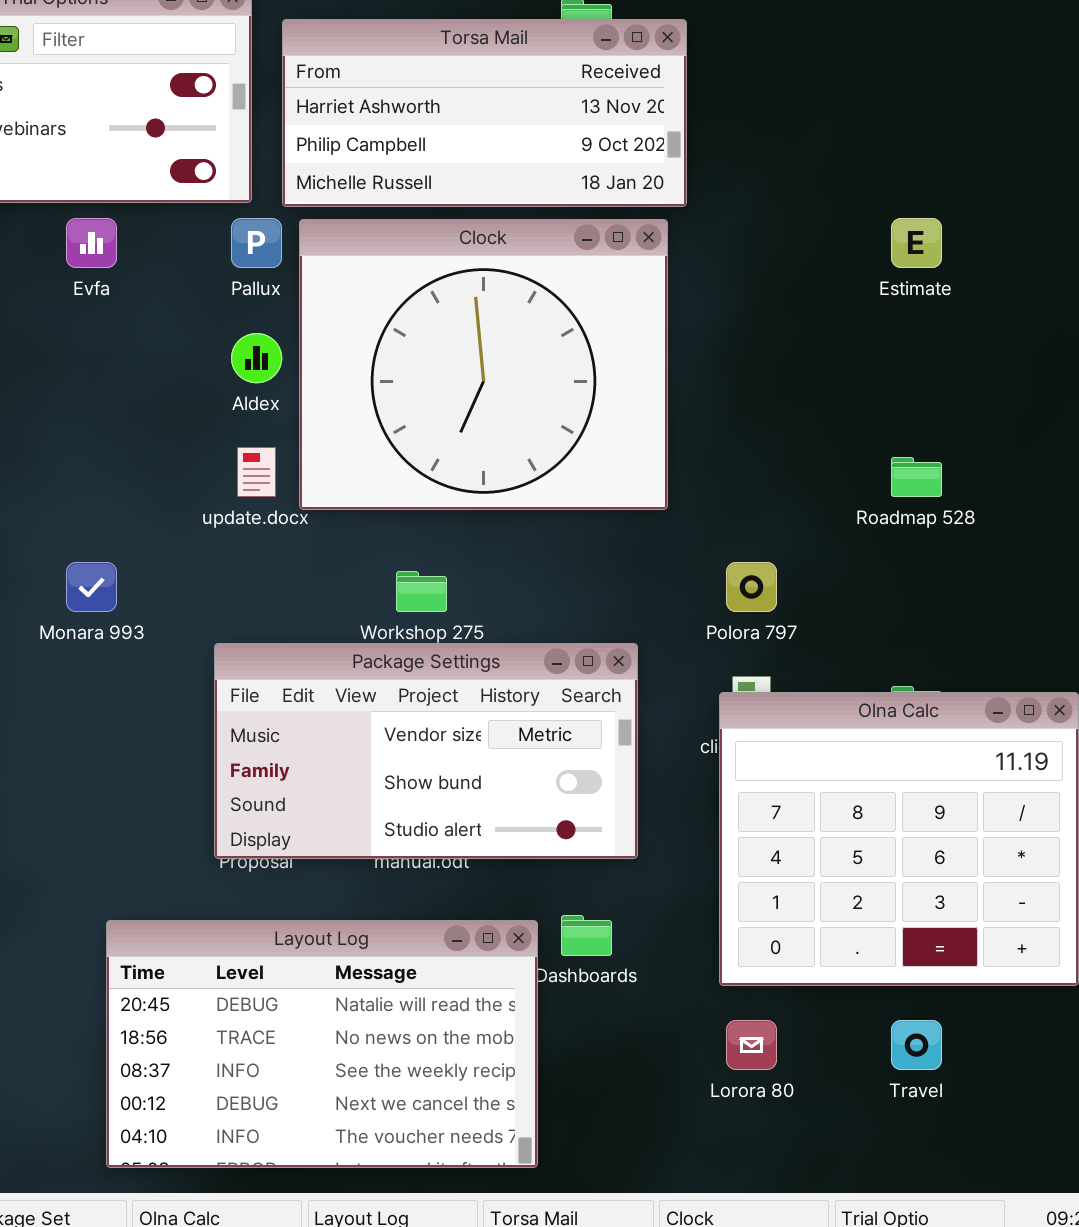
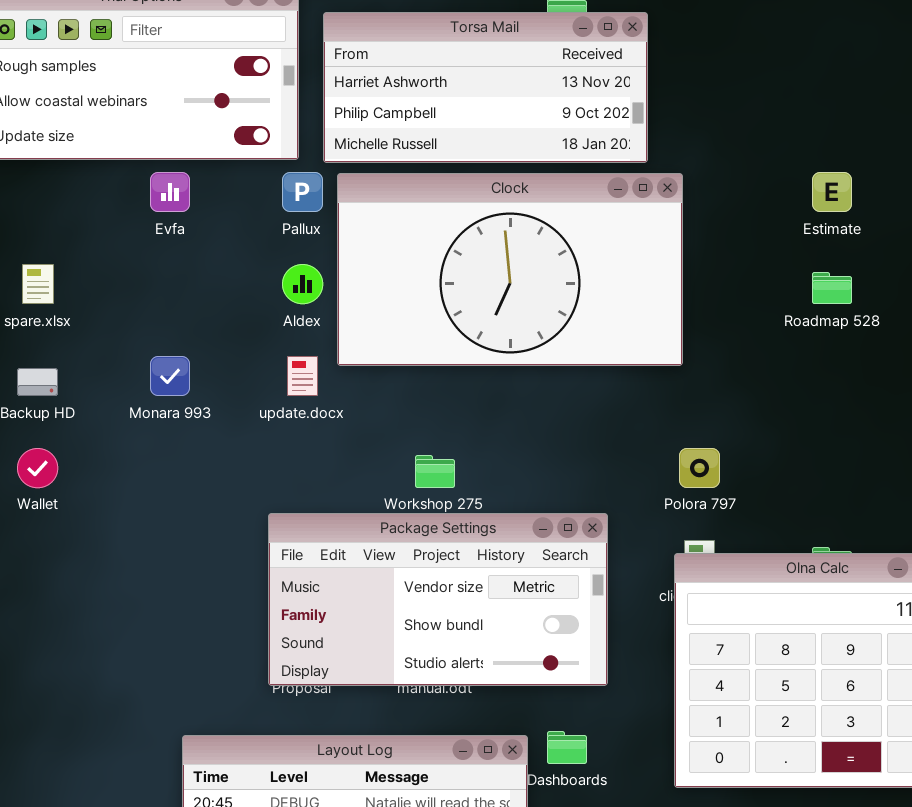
Clock: [299,219,668,510] -> [337,173,683,366], resized
Roadmap 528: [891,457,942,497] -> [812,272,852,304], moved
Monara 993: [66,562,117,612] -> [150,356,190,396], moved

